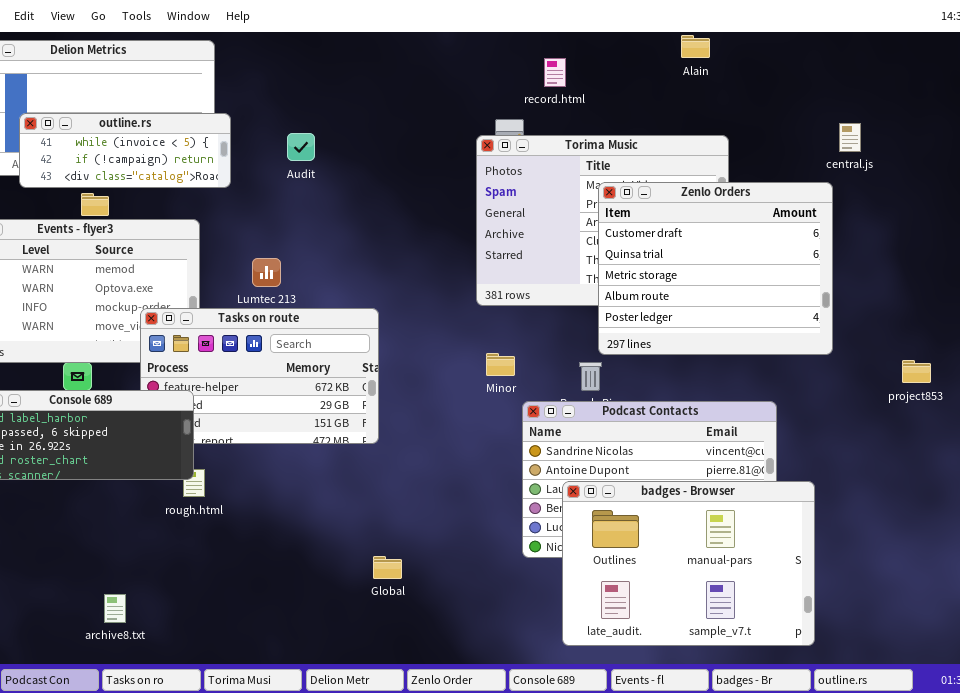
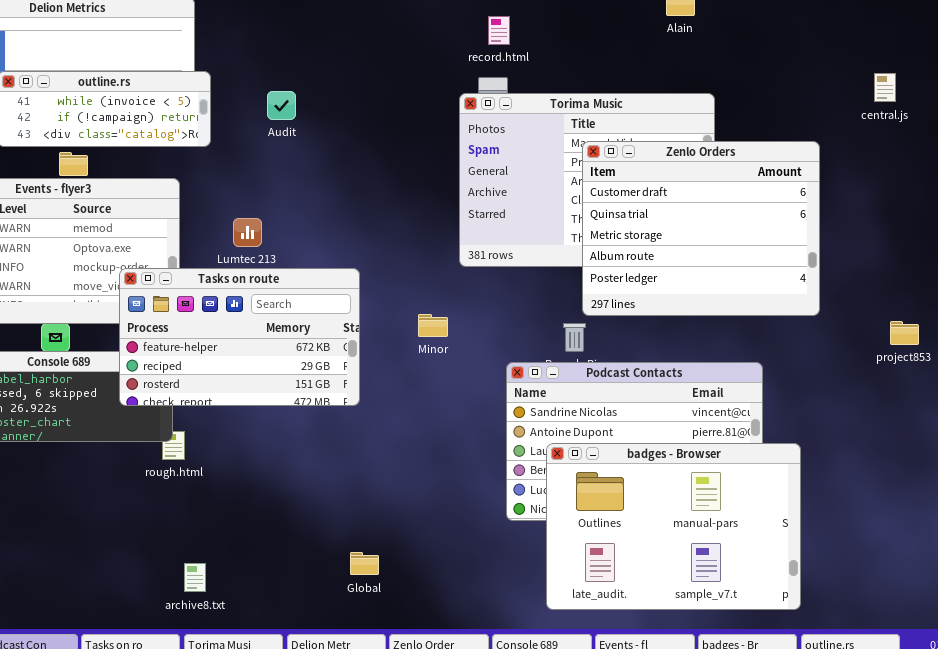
record.html: [544,58,566,87] -> [488,16,510,45], moved
central.js: [839,123,861,152] -> [874,73,896,102], moved
Tasks on route: [140,308,379,444] -> [119,268,360,406], raised
Minor: [486,353,515,376] -> [418,314,448,337], moved
Global: [373,556,402,579] -> [350,552,379,575], moved
archive8.txt: [104,594,126,623] -> [184,563,206,592], moved

